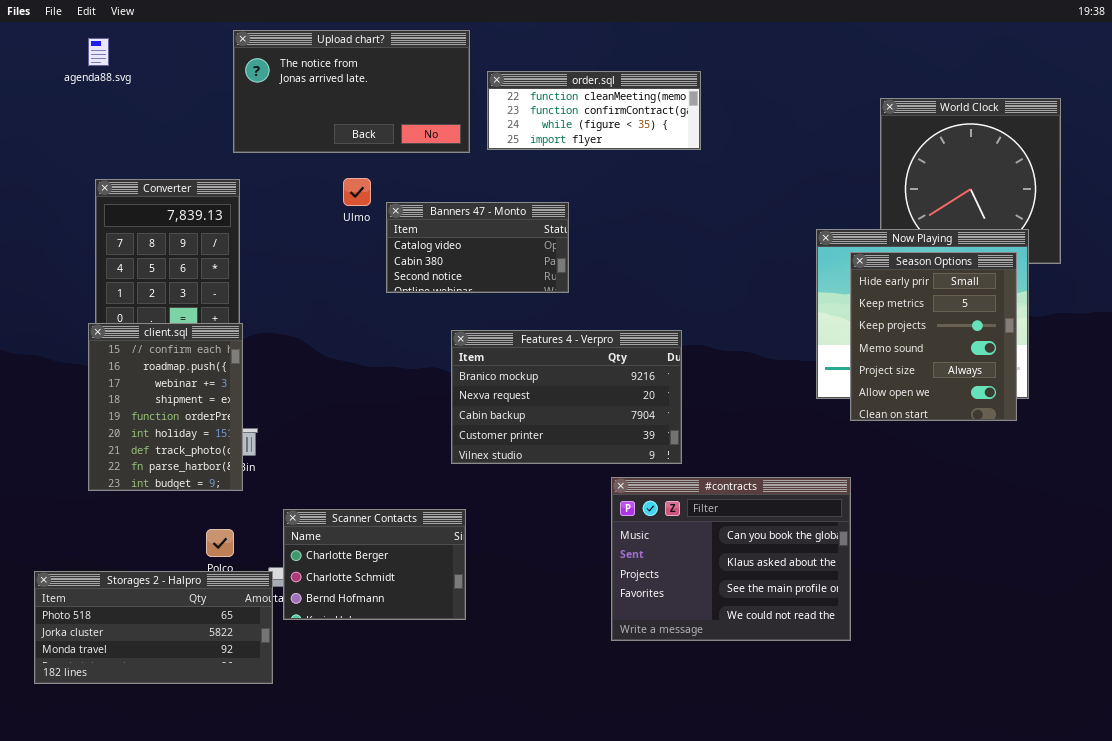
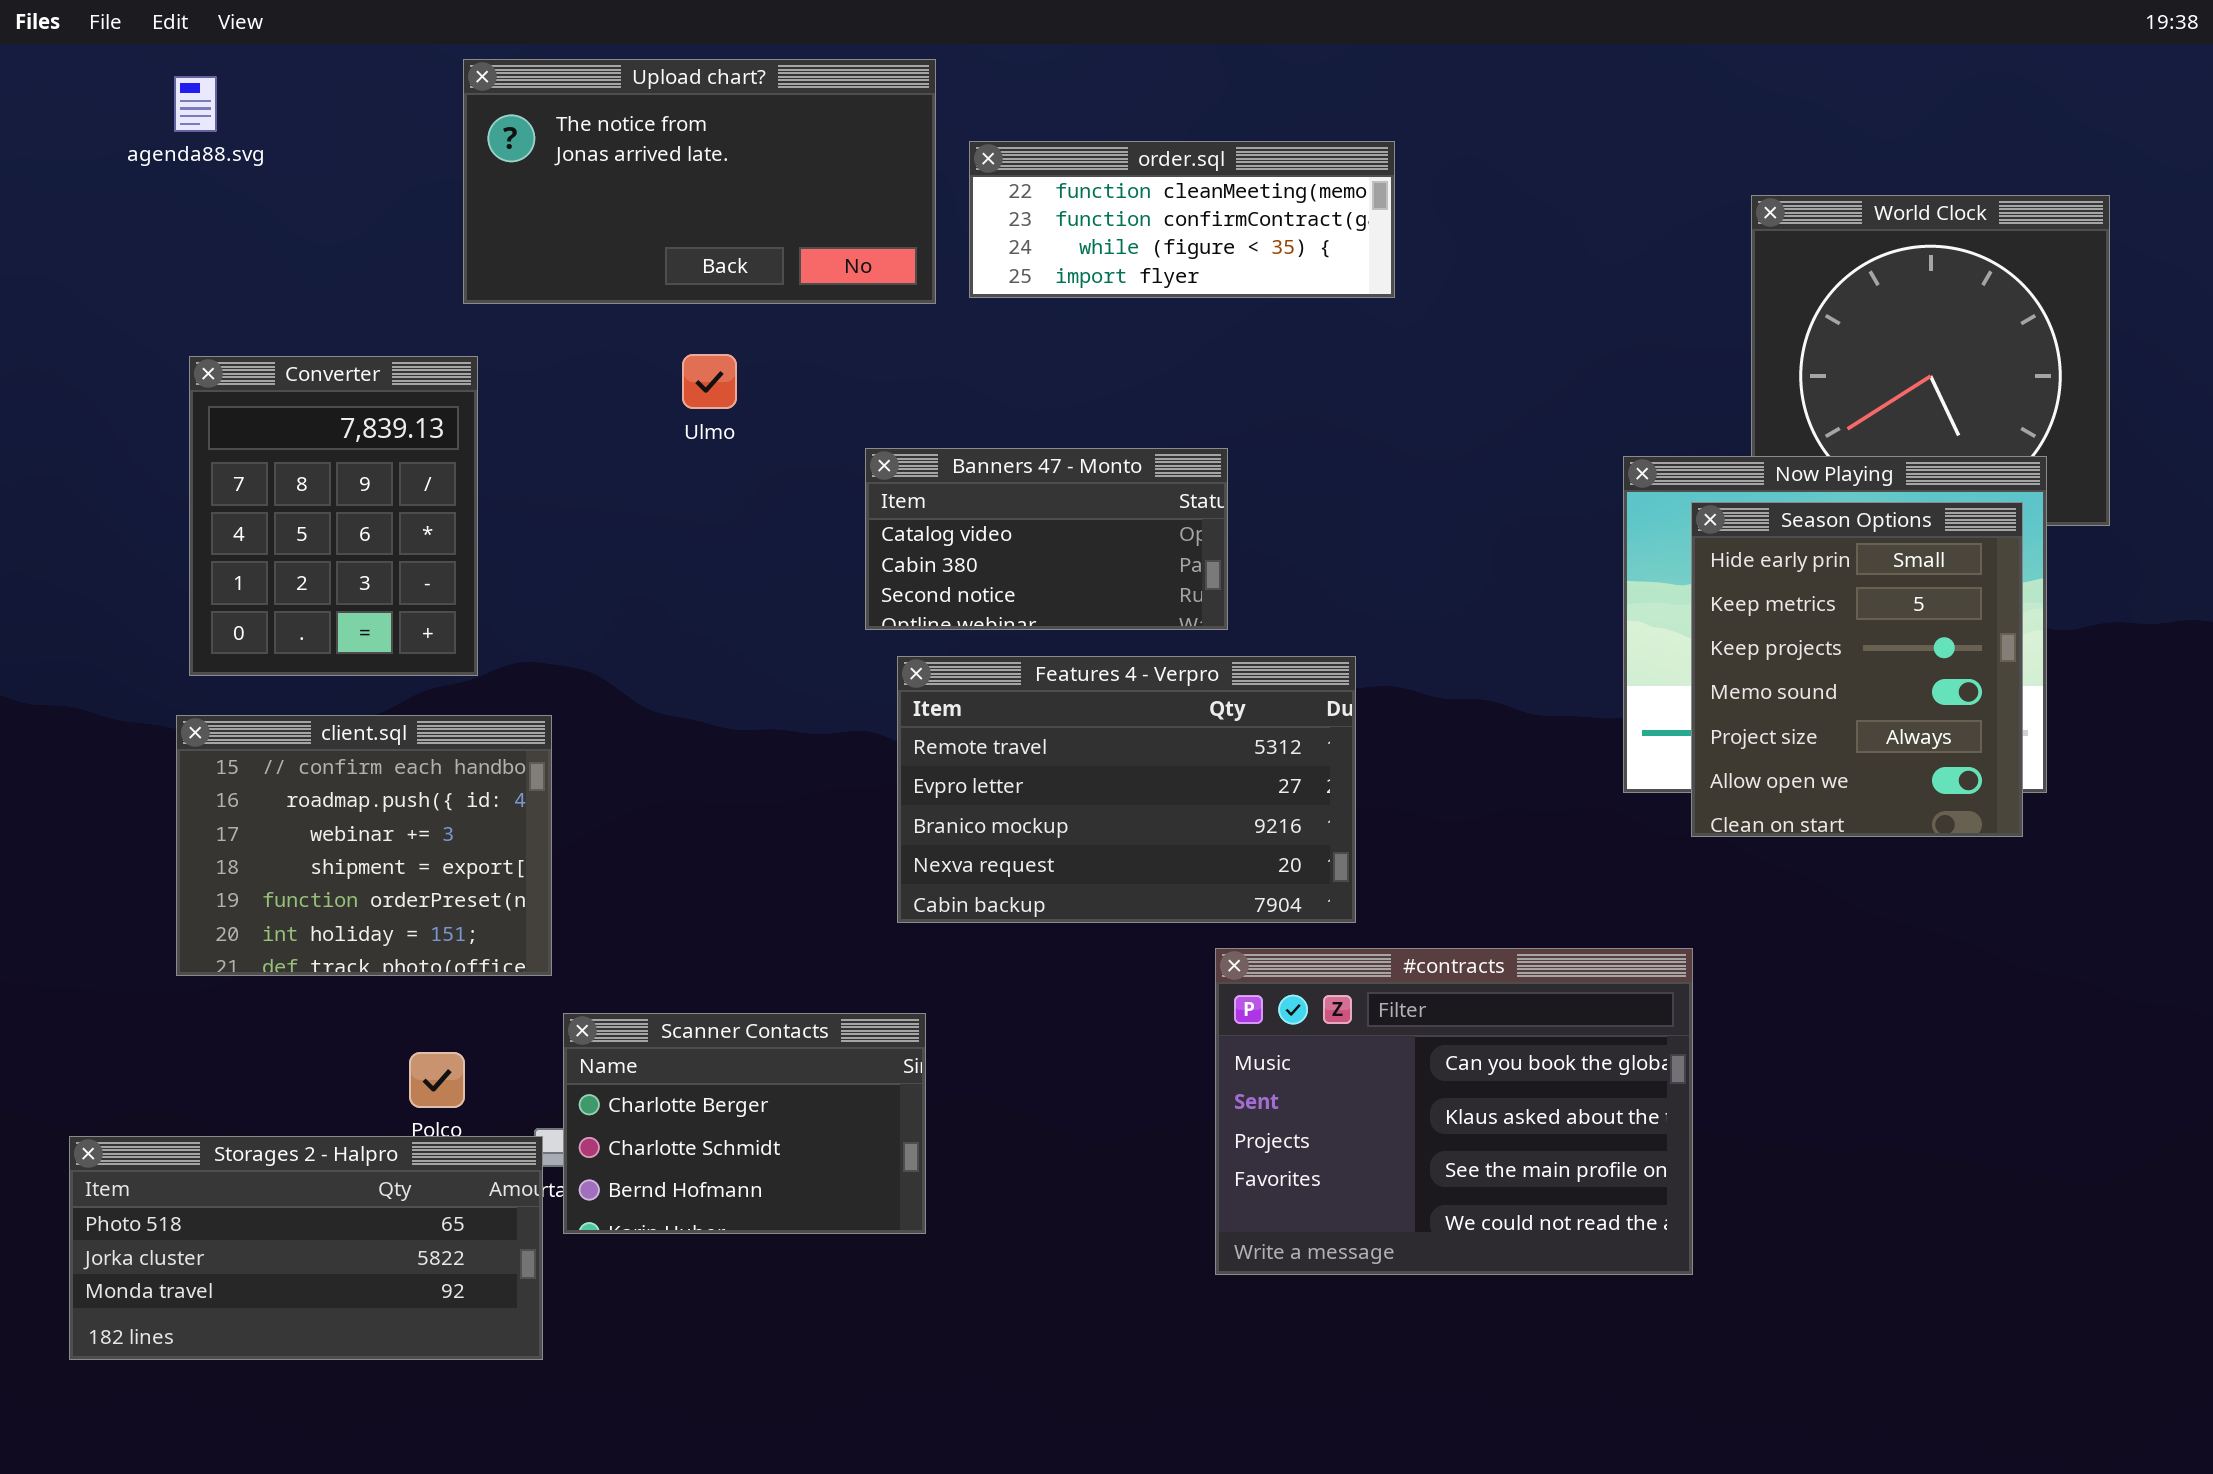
Banners 47 - Monto: [386,202,569,293] -> [865,448,1228,630], moved
client.sql: [88,323,243,491] -> [176,715,552,976], resized
Features 4 - Verpro: [451,330,682,464] -> [897,656,1356,923], scrolled up 2 rows

